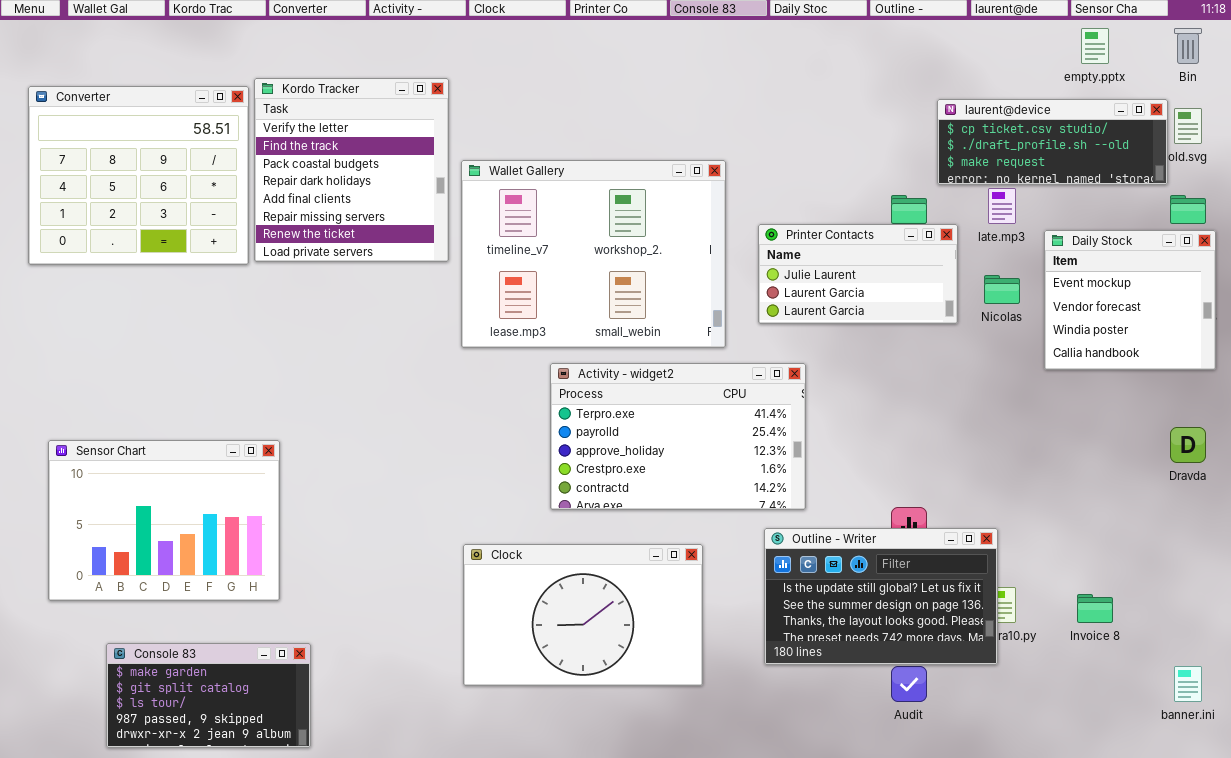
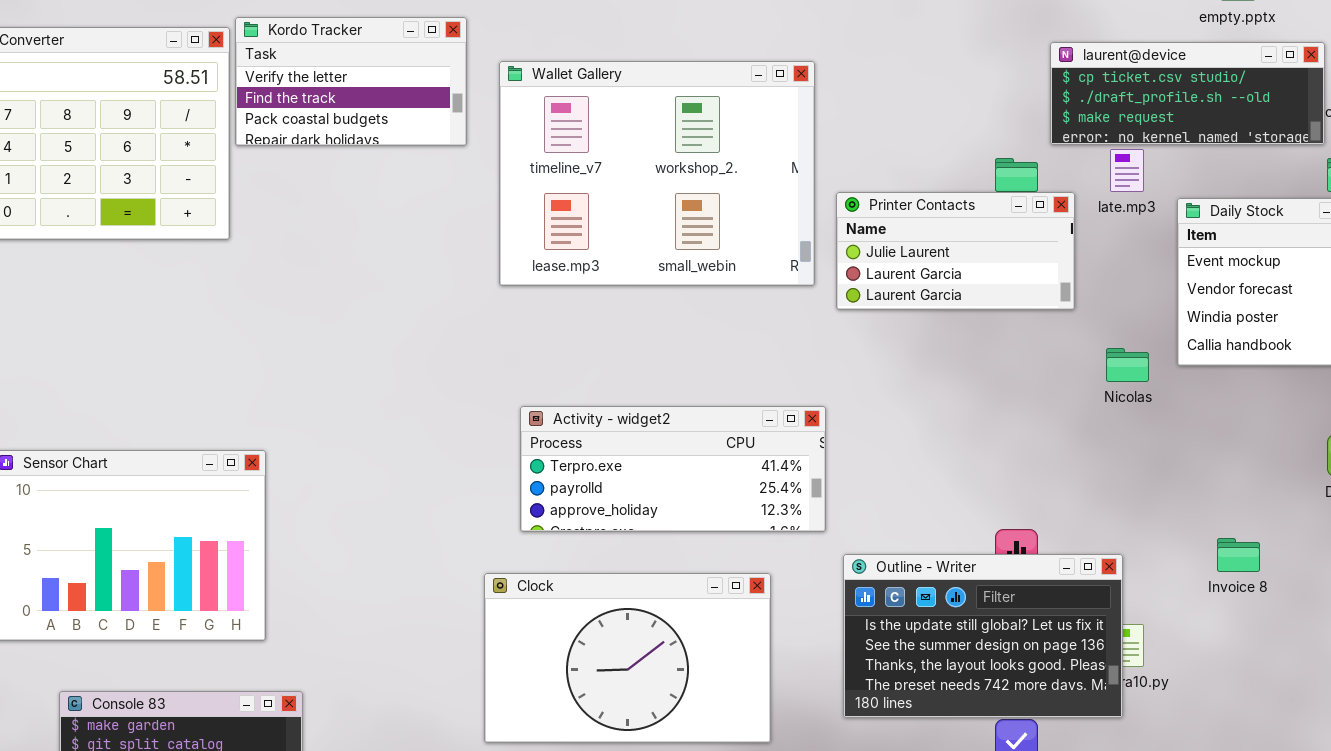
Kordo Tracker: [254,78,449,262] -> [235,17,467,146], resized
Wallet Gallery: [461,160,726,348] -> [499,61,815,286], moved
Nicolas: [984,275,1020,304] -> [1106,348,1149,382], moved
Activity - widget2: [550,363,806,510] -> [520,406,826,532], moved, resized
Invoice 8: [1077,594,1113,623] -> [1217,538,1260,572], moved

